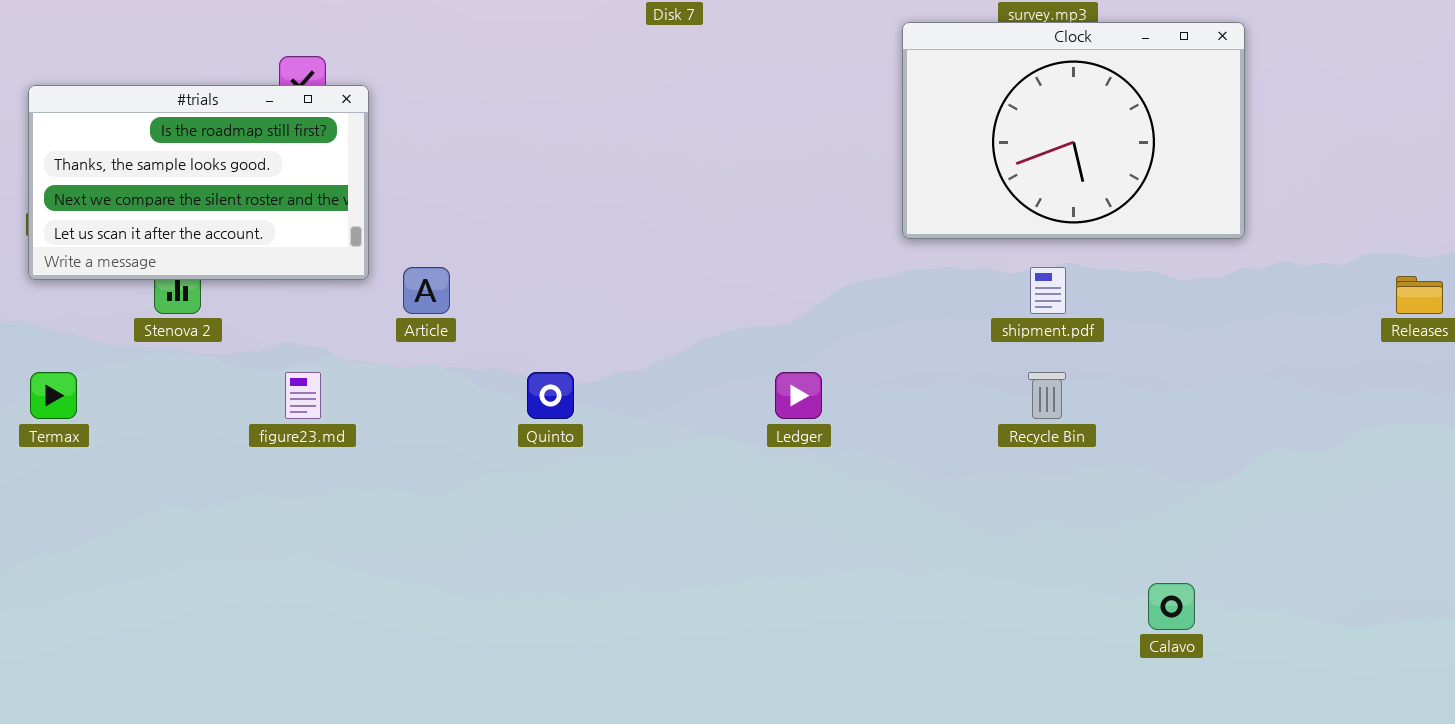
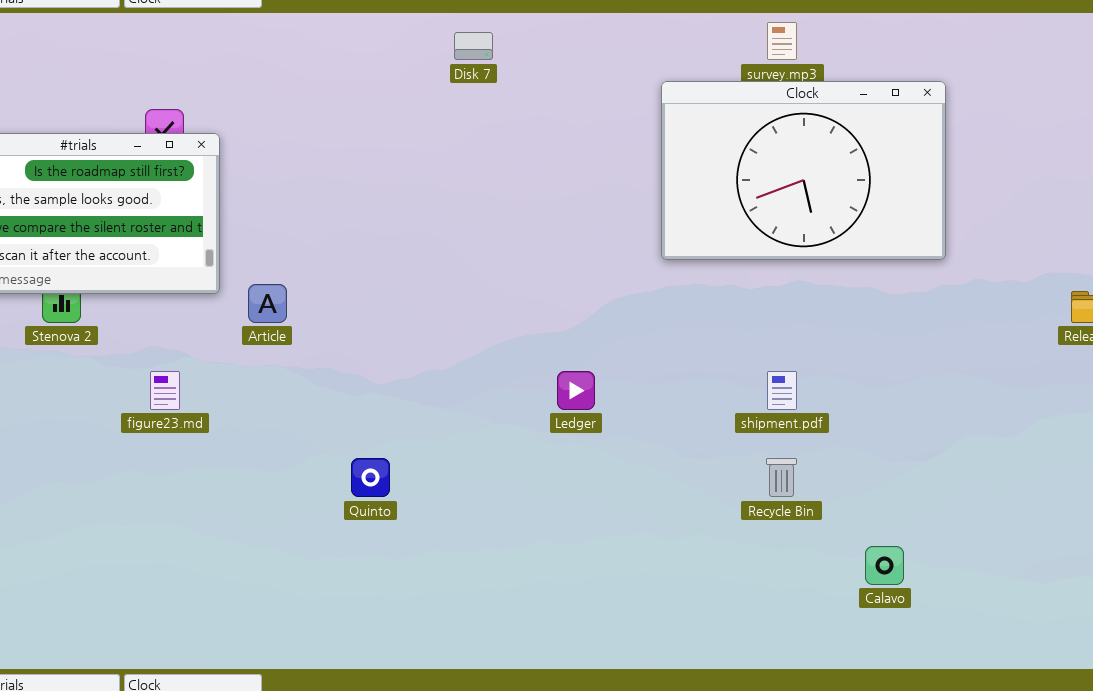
shipment.pdf: [1030,267,1066,314] -> [767,371,797,410], moved
Quinto: [527,372,574,419] -> [351,458,390,497], moved
Recycle Bin: [1028,372,1066,419] -> [766,458,797,497], moved

